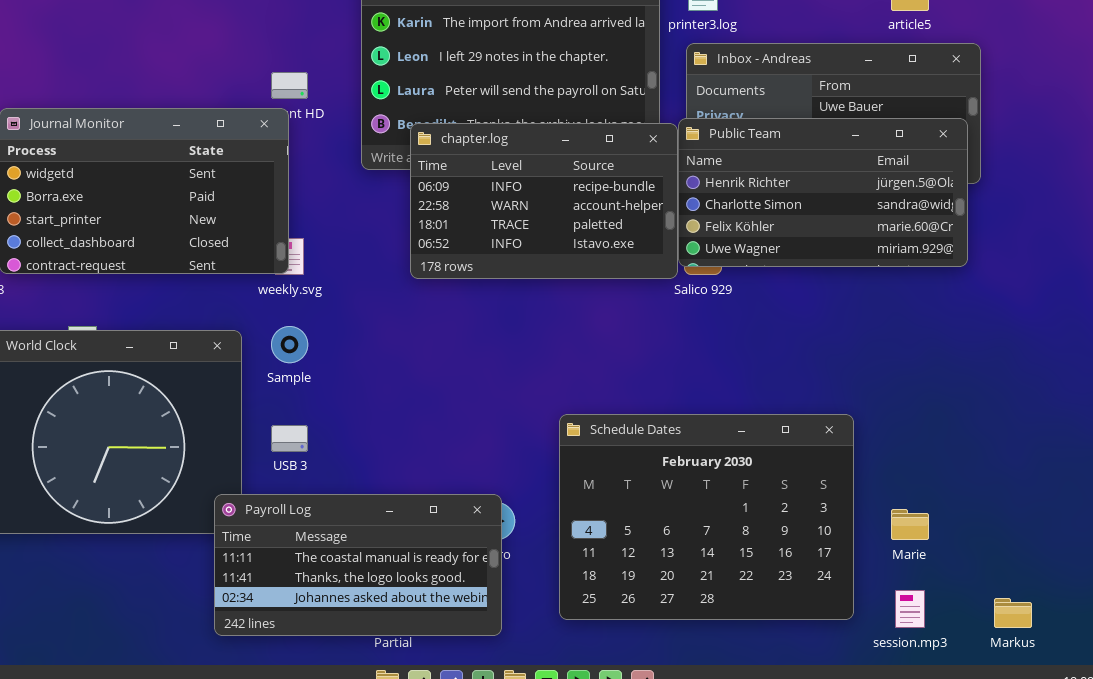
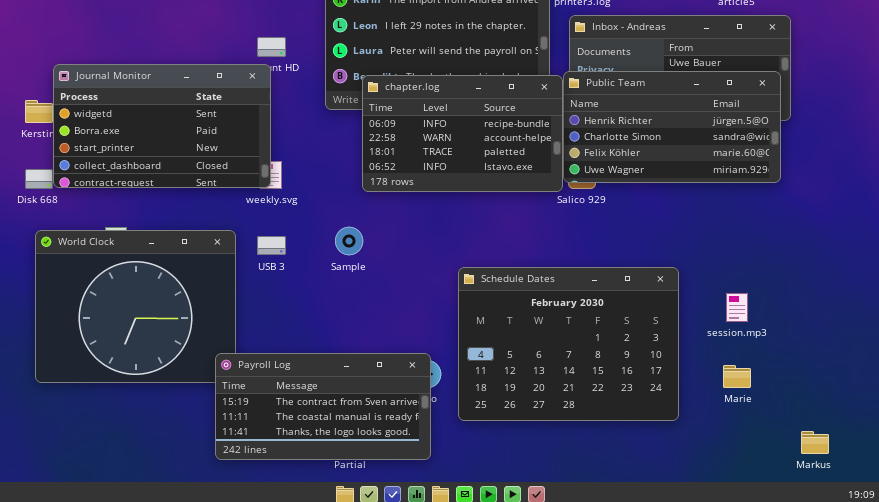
Sample: [271,326,308,363] -> [335,227,363,255], moved
Schedule Dates: [559,414,854,620] -> [458,267,679,421], moved
USB 3: [271,425,308,452] -> [257,236,286,255], moved
Payroll Log: [214,494,502,636] -> [215,353,431,460], scrolled up 1 row
session.mp3: [895,590,925,628] -> [726,293,748,322], moved

